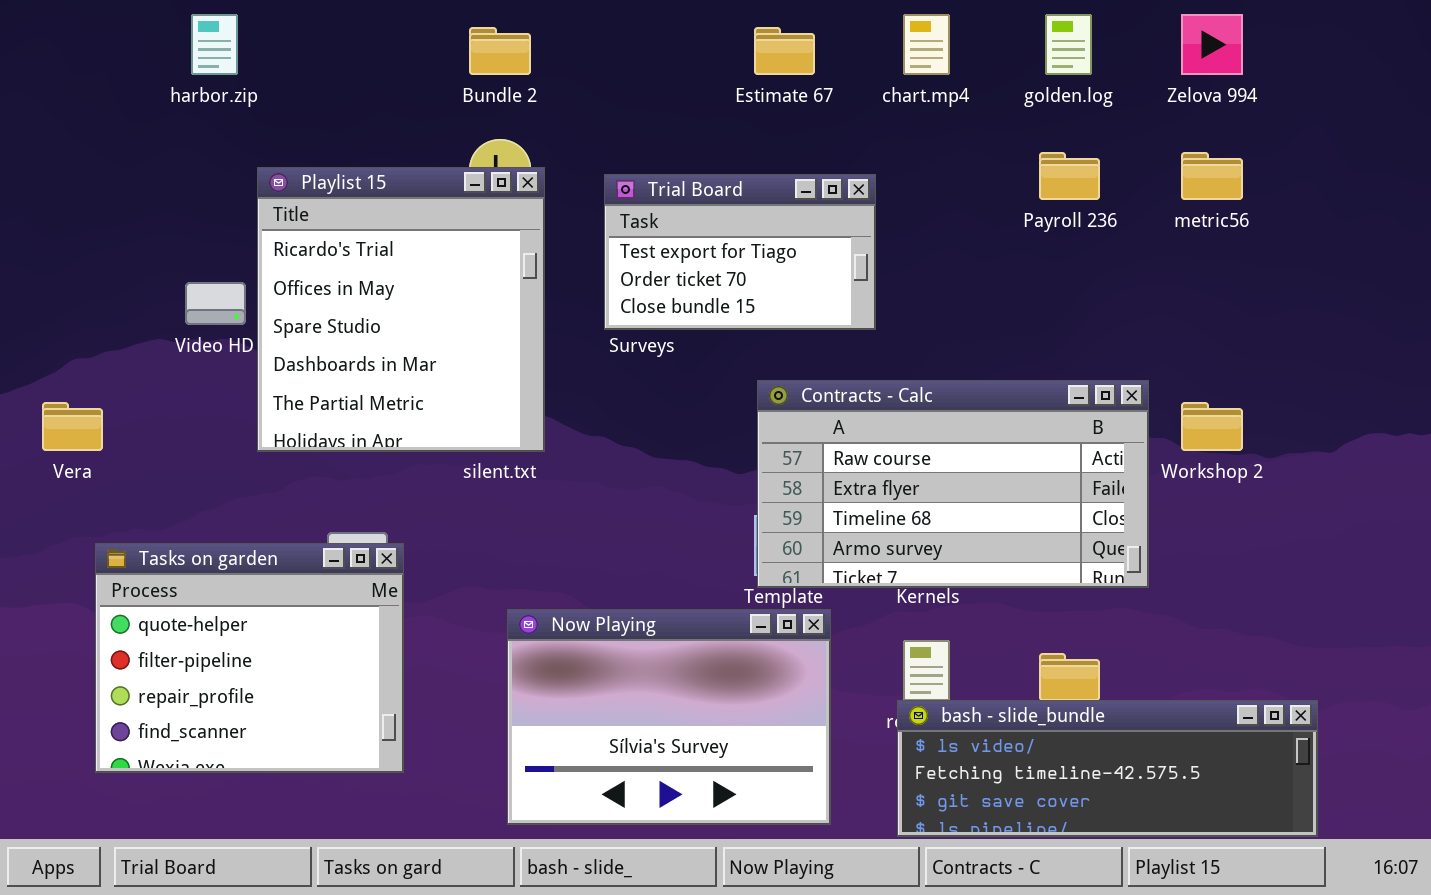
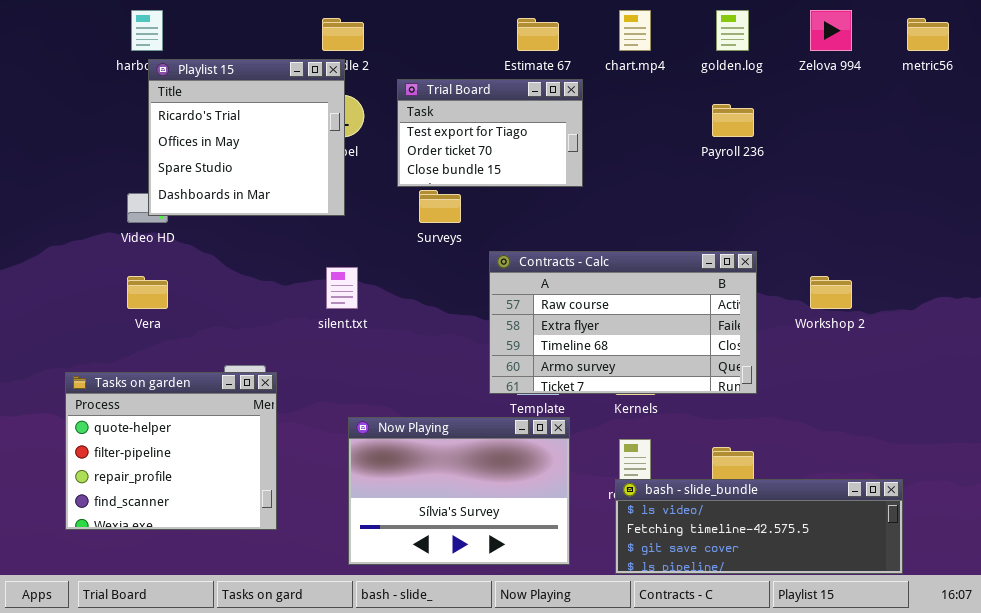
metric56: [1181,152,1243,200] -> [907,18,949,51], moved
Playlist 15: [257,167,545,452] -> [148,59,345,216], moved, resized
Trial Board: [604,174,876,330] -> [397,79,583,187], moved
Contracts - Calc: [757,380,1149,588] -> [489,251,757,394], moved
Vera: [42,402,103,451] -> [127,276,168,309], moved

